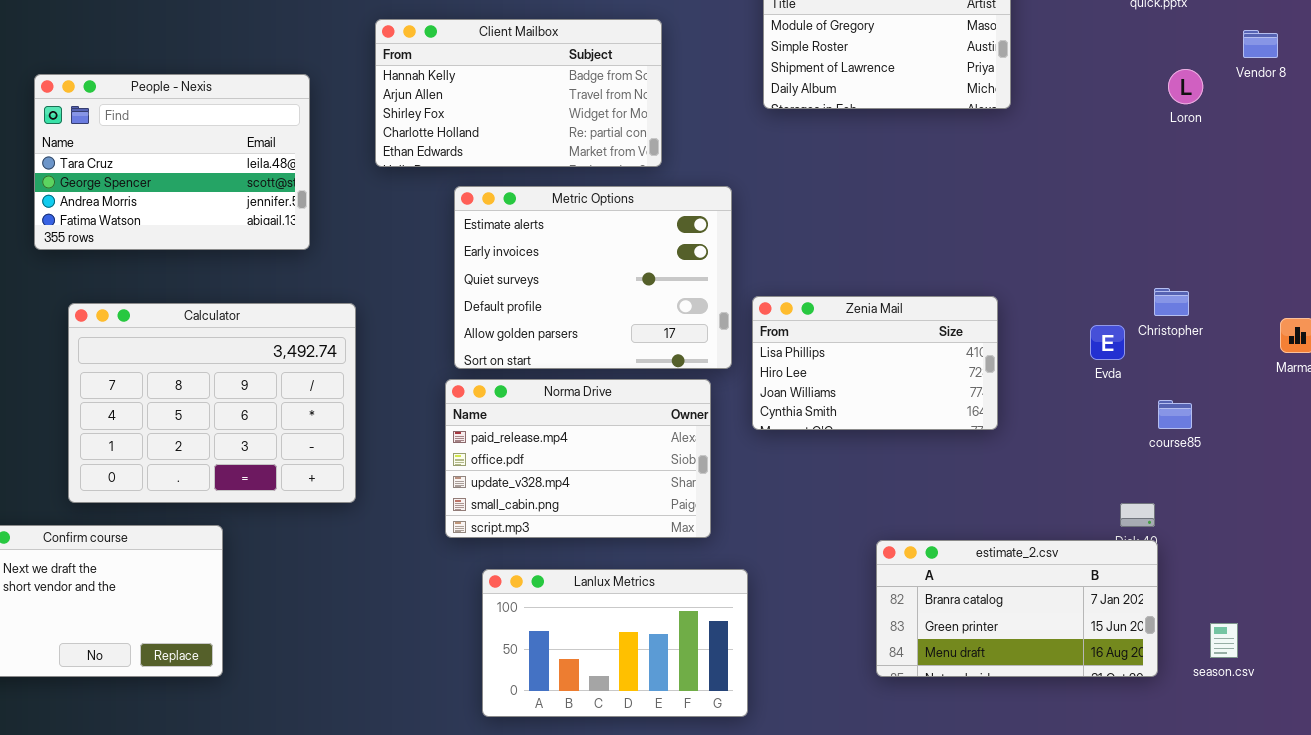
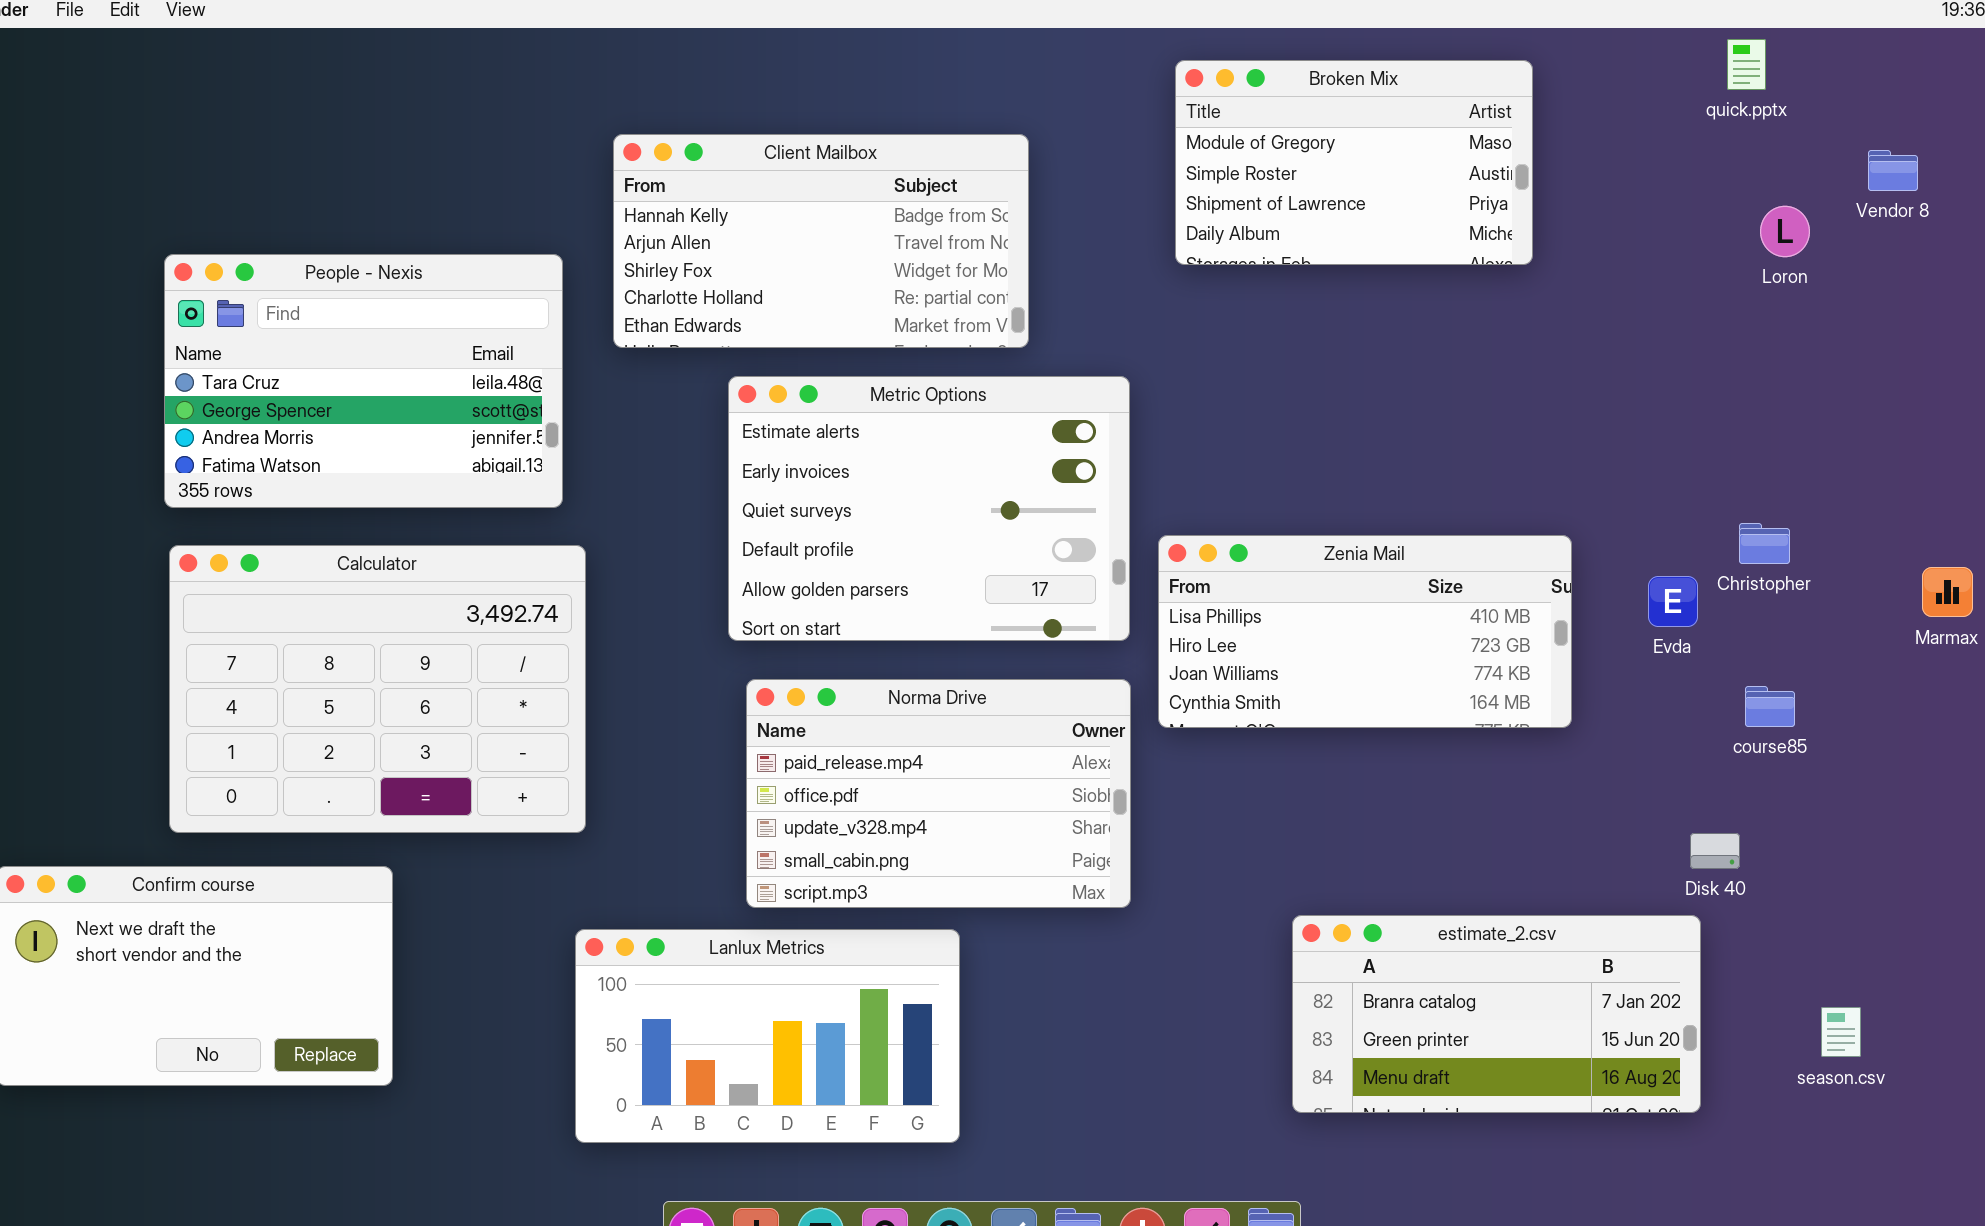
People - Nexis: [34,74,310,250] -> [164,254,563,508], moved
Zenia Mail: [752,296,998,430] -> [1158,535,1572,728], resized
Norma Drive: [445,379,711,538] -> [746,679,1131,908], moved
estimate_2.csv: [876,540,1158,677] -> [1292,915,1701,1113], moved
Lanlux Metrics: [482,569,748,717] -> [575,929,960,1143], moved

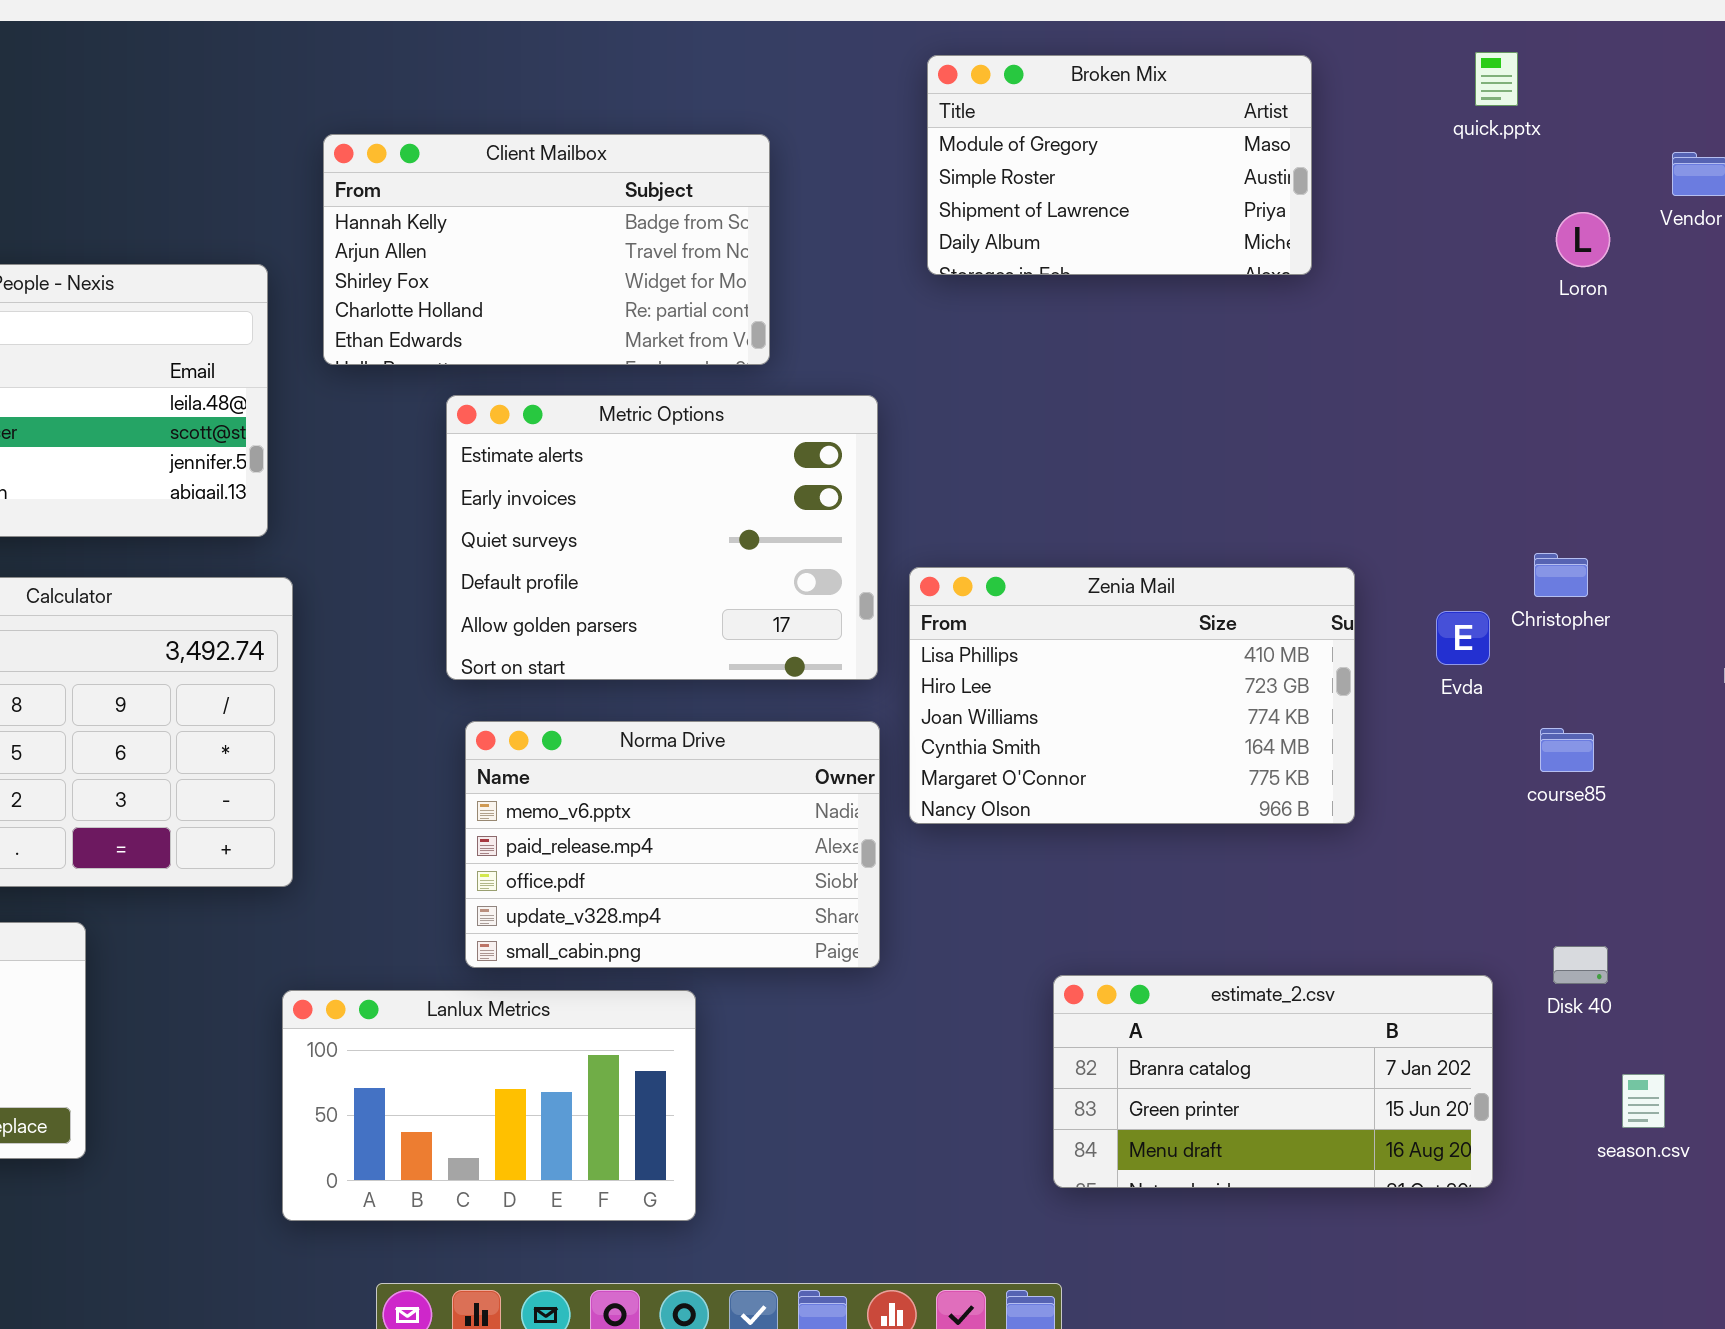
quick.pptx: [1727,39,1766,90] -> [1475,52,1518,106], moved
Zenia Mail: [1158,535,1572,728] -> [909,567,1355,824], resized
Norma Drive: [746,679,1131,908] -> [465,721,880,968], scrolled up 1 row
Disk 40: [1690,833,1740,869] -> [1553,946,1608,984], moved

